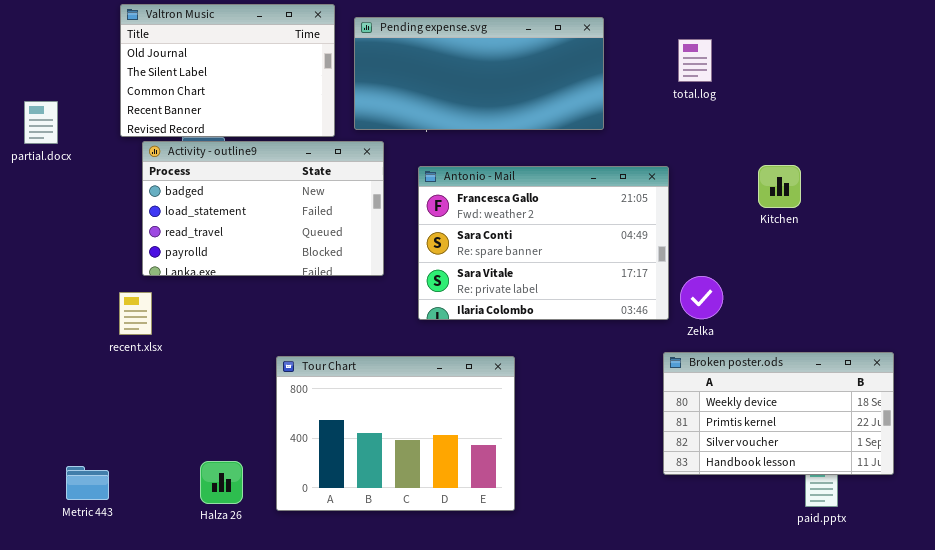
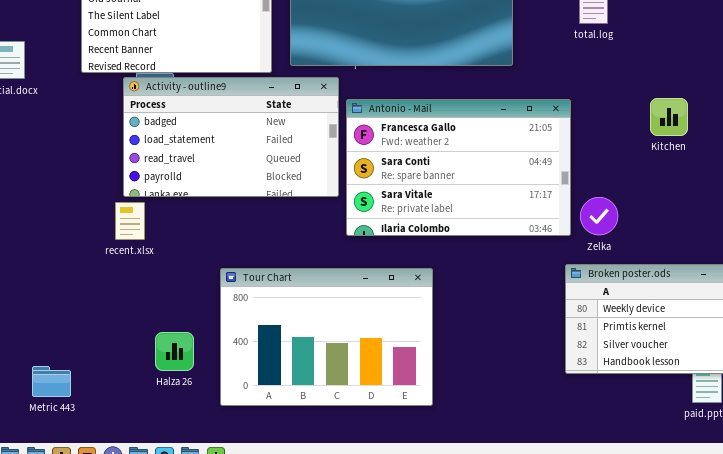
Activity - outline9: [142,141,384,276] -> [123,77,339,197], moved
recent.xlsx: [119,292,152,335] -> [115,202,145,240], moved
Halza 26: [200,461,243,504] -> [155,332,194,371], moved

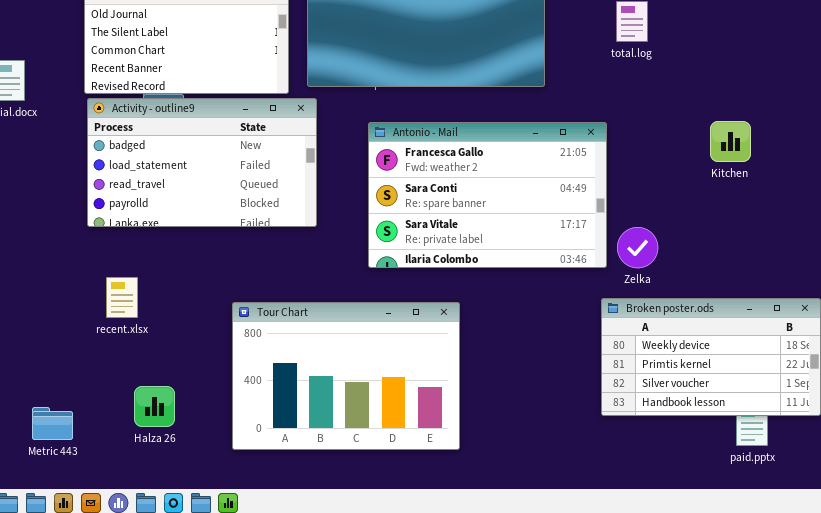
Activity - outline9: [123,77,339,197] -> [87,98,317,227], moved
Kitchen: [650,98,688,136] -> [710,121,751,162], moved
recent.xlsx: [115,202,145,240] -> [106,277,138,318], moved
Halza 26: [155,332,194,371] -> [134,386,175,427], moved

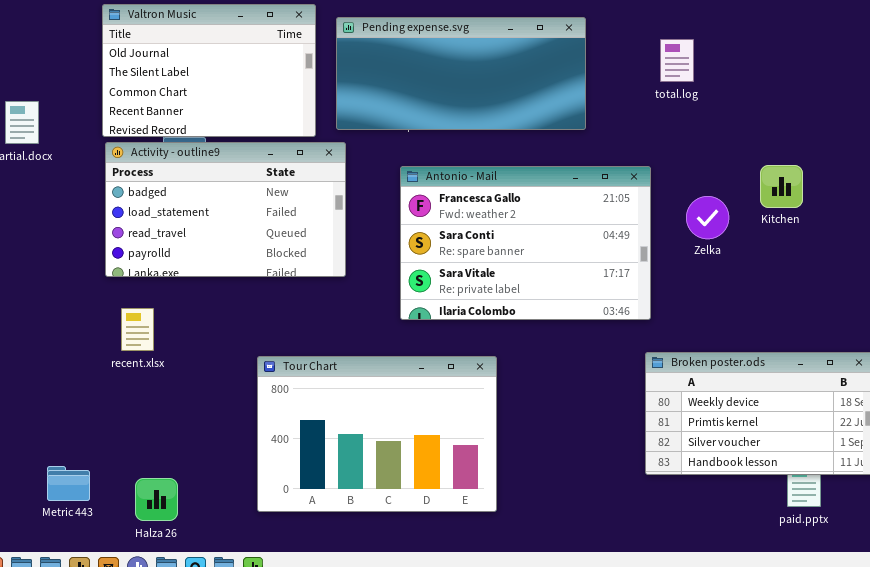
Zelka: [617,227,658,268] -> [686,196,729,239], moved
recent.xlsx: [106,277,138,318] -> [121,308,154,351], moved
Halza 26: [134,386,175,427] -> [135,478,178,521], moved

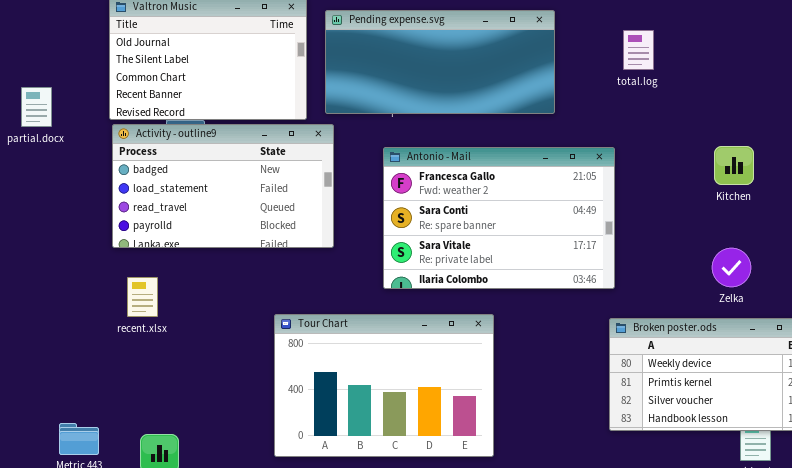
Zelka: [686,196,729,239] -> [712,248,751,287], moved
Tour Chart: [257,356,497,512] -> [274,314,494,457], moved

